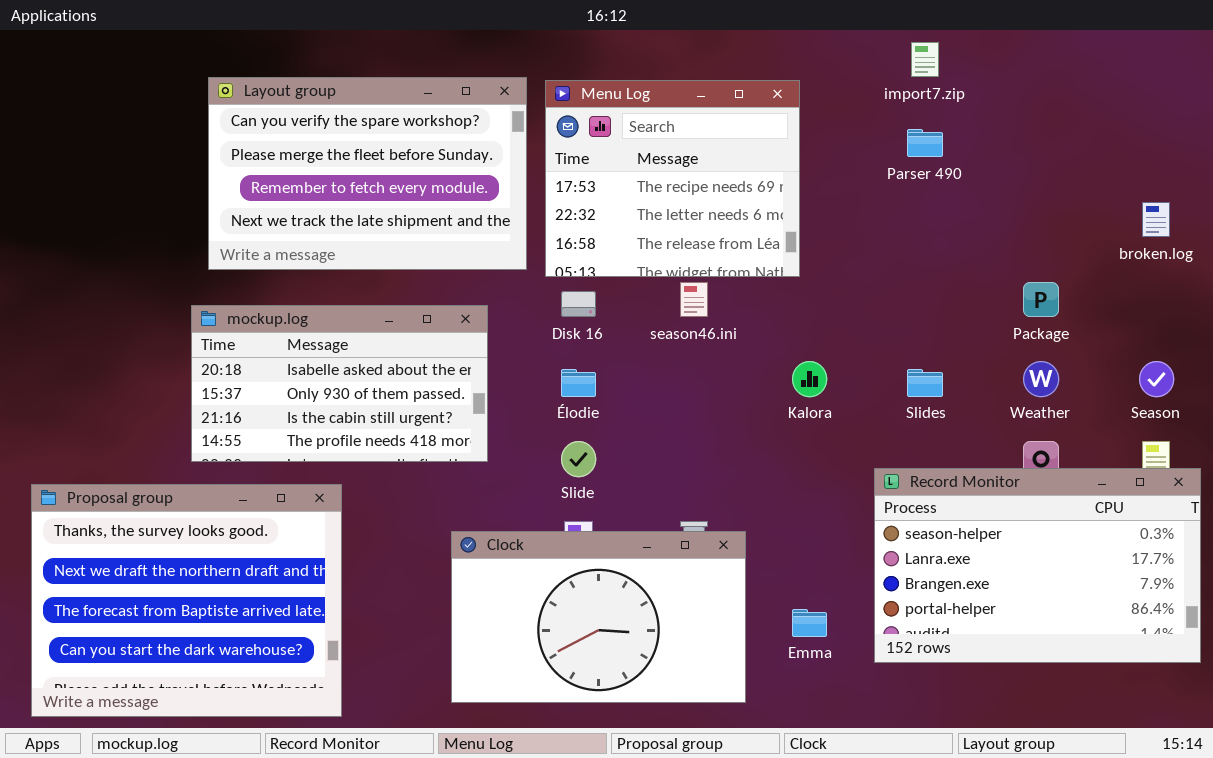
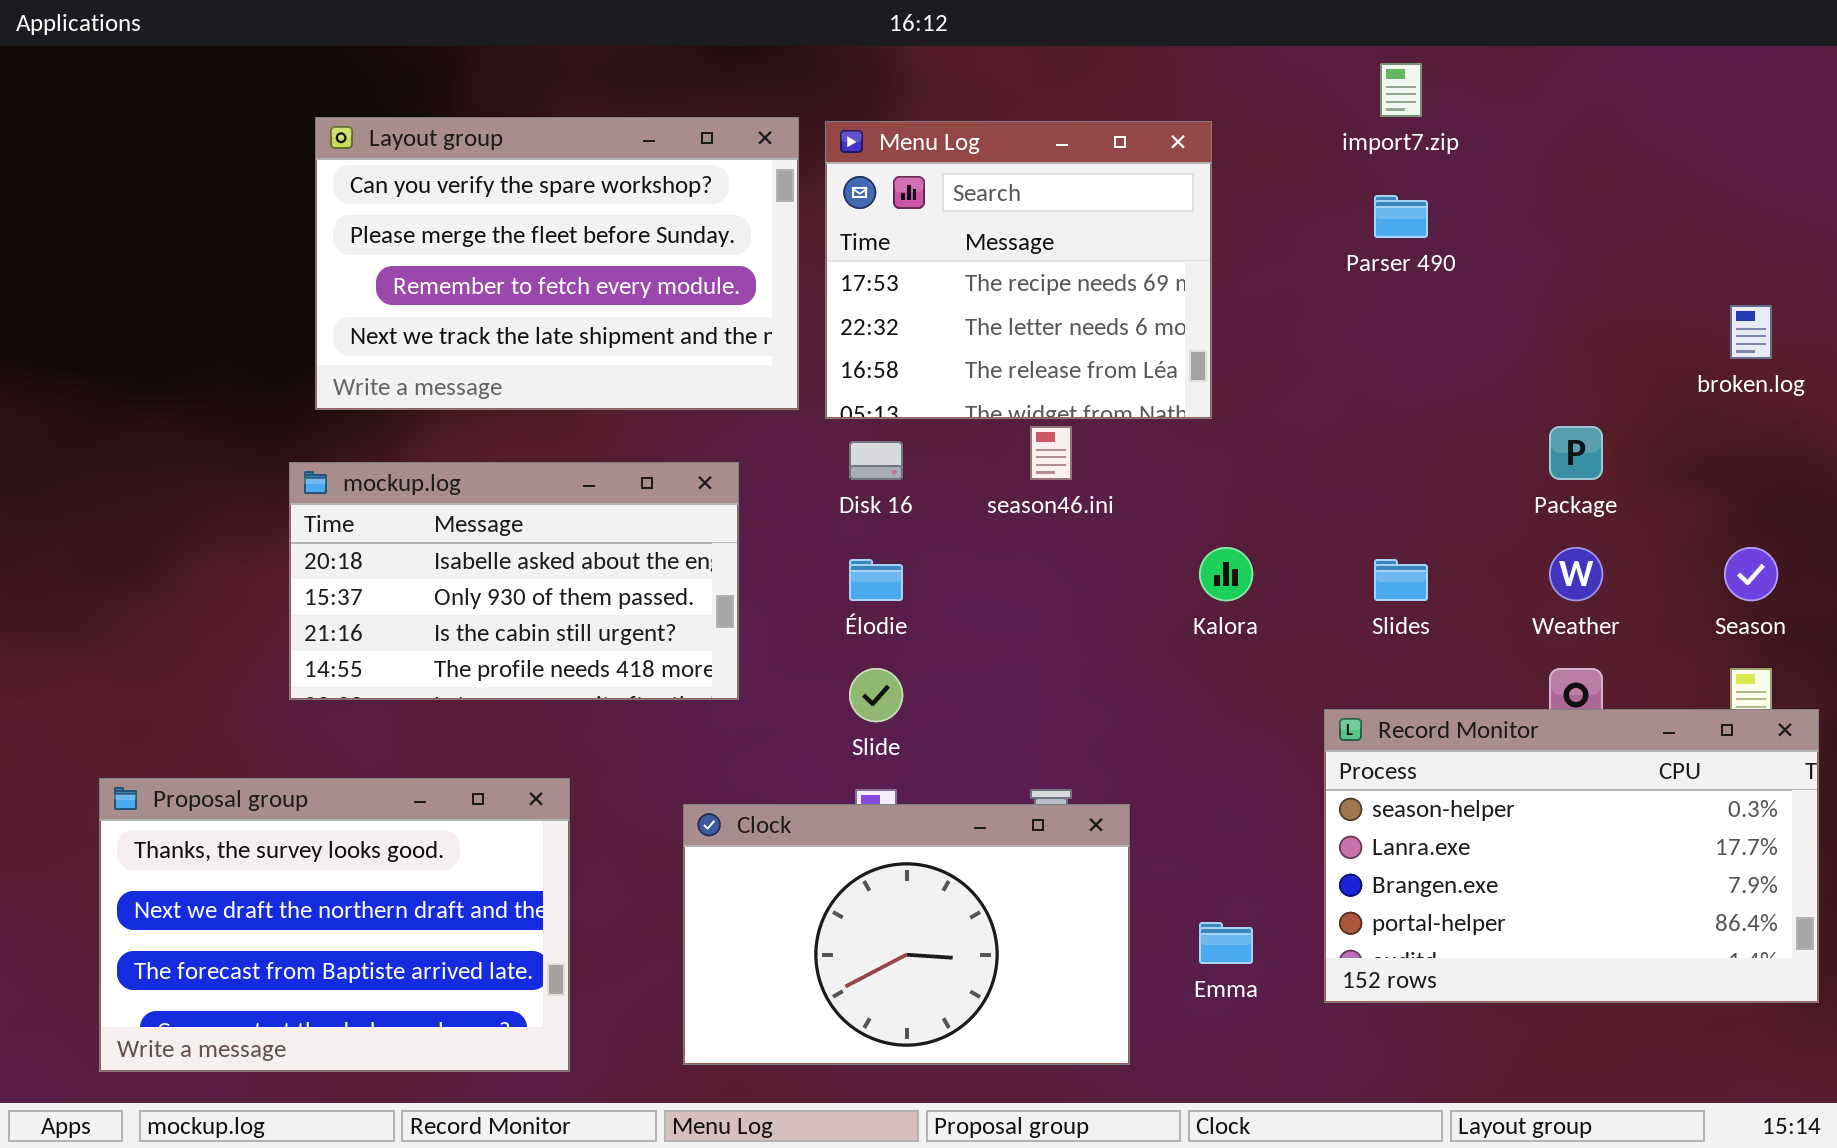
Proposal group: [31,484,342,717] -> [99,778,570,1072], moved, resized

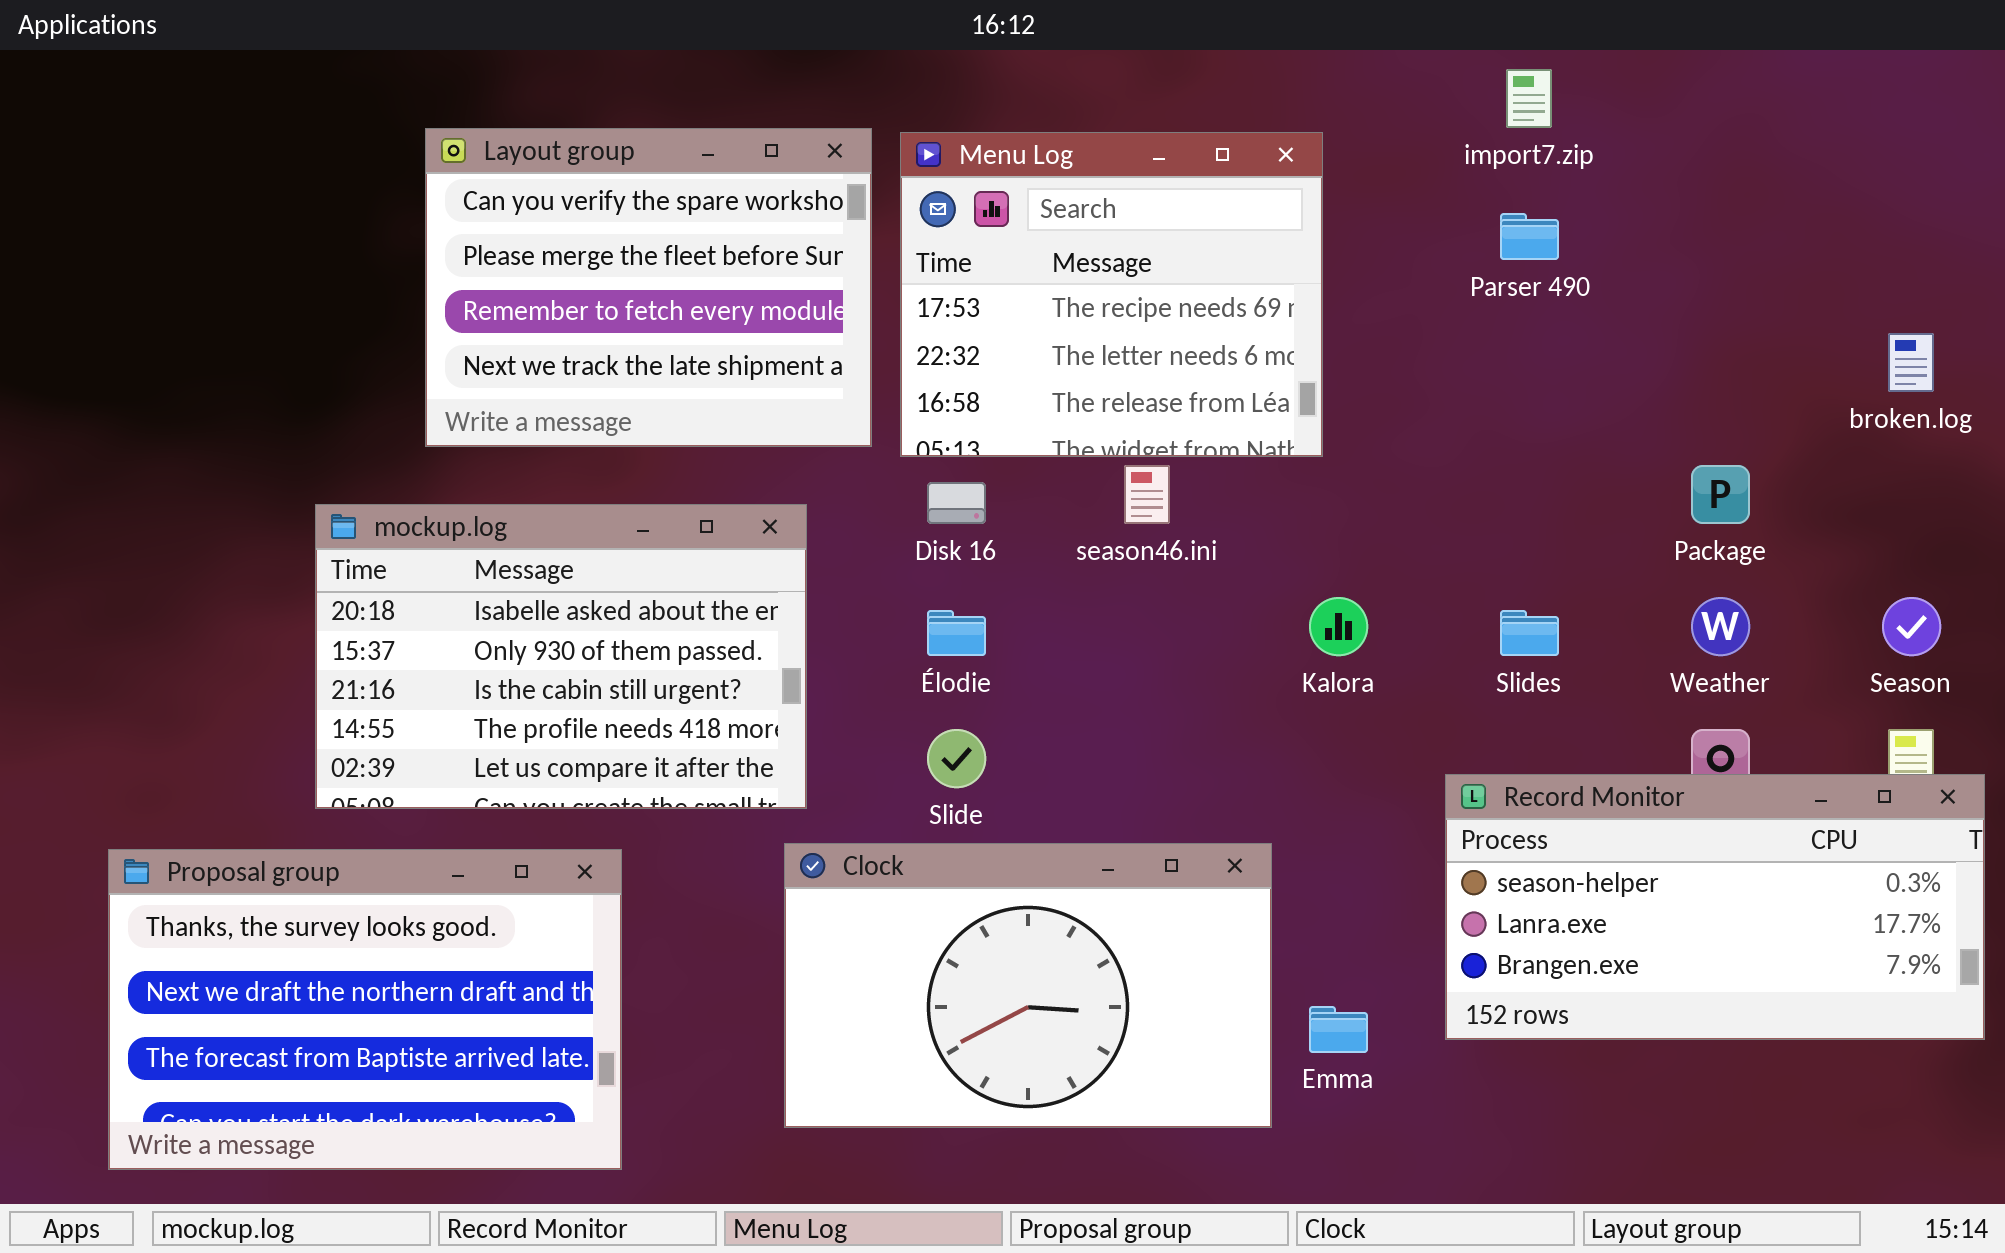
Layout group: [315,117,799,410] -> [425,128,872,447], resized
mockup.log: [289,462,739,700] -> [315,504,807,809], resized
Record Monitor: [1324,709,1819,1003] -> [1445,774,1985,1040], resized
Clock: [683,804,1130,1065] -> [784,843,1272,1128], moved

